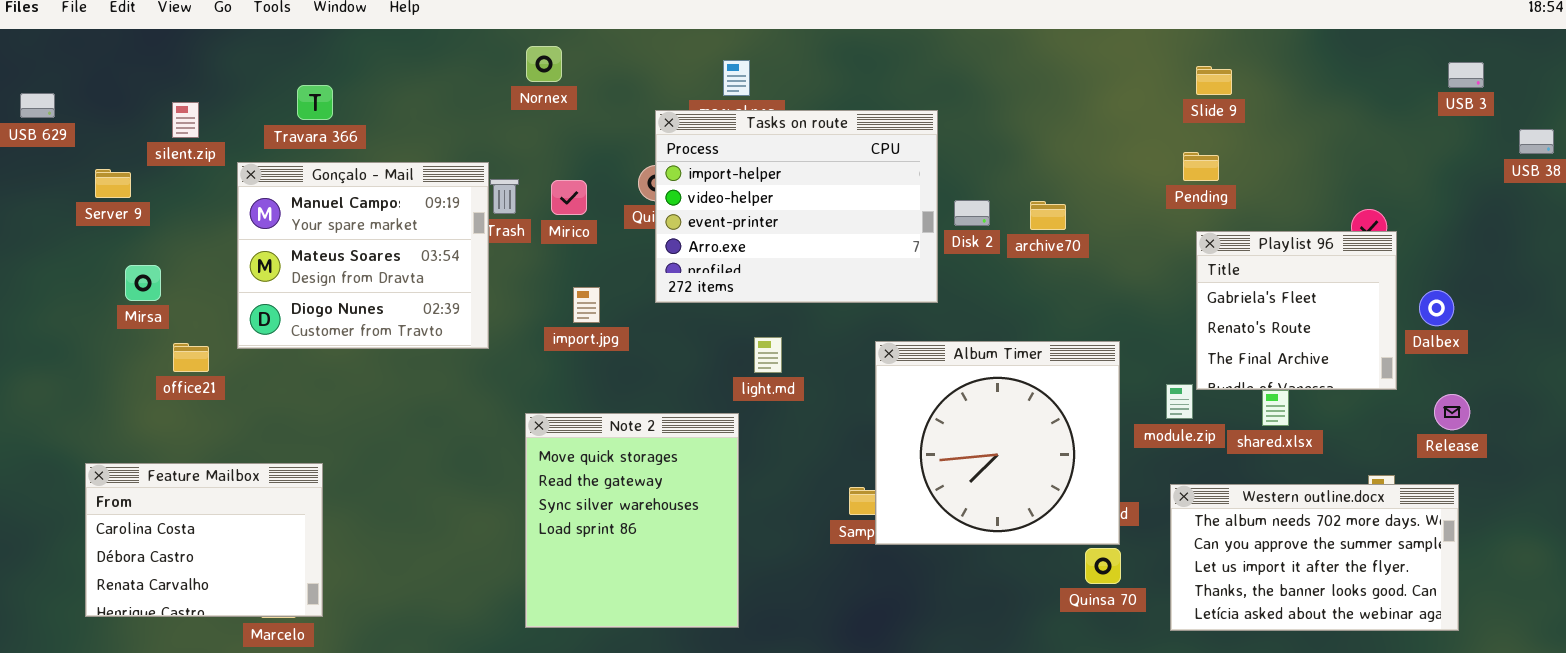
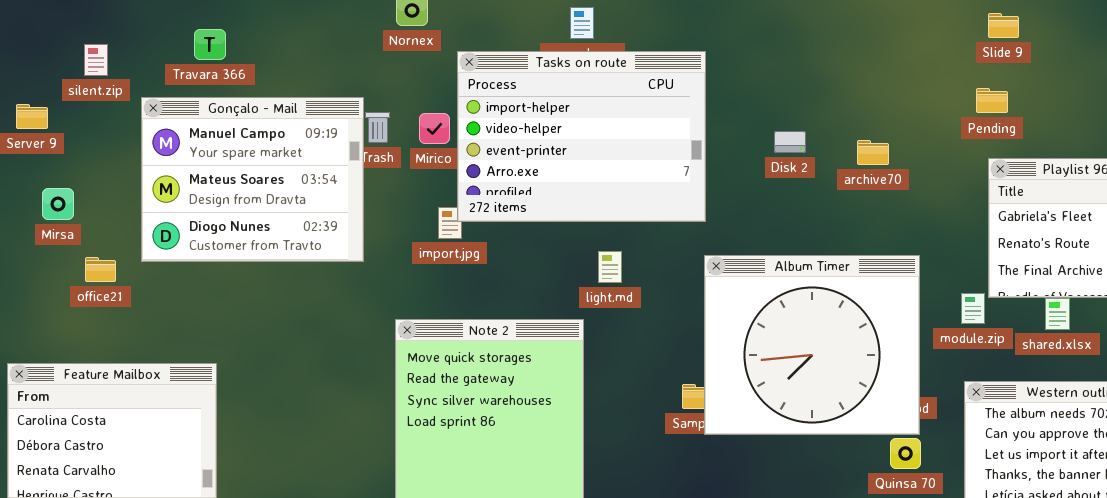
Tasks on route: [655,110,938,303] -> [457,51,706,222], moved
archive70: [1030,201,1066,230] -> [857,140,889,165], moved

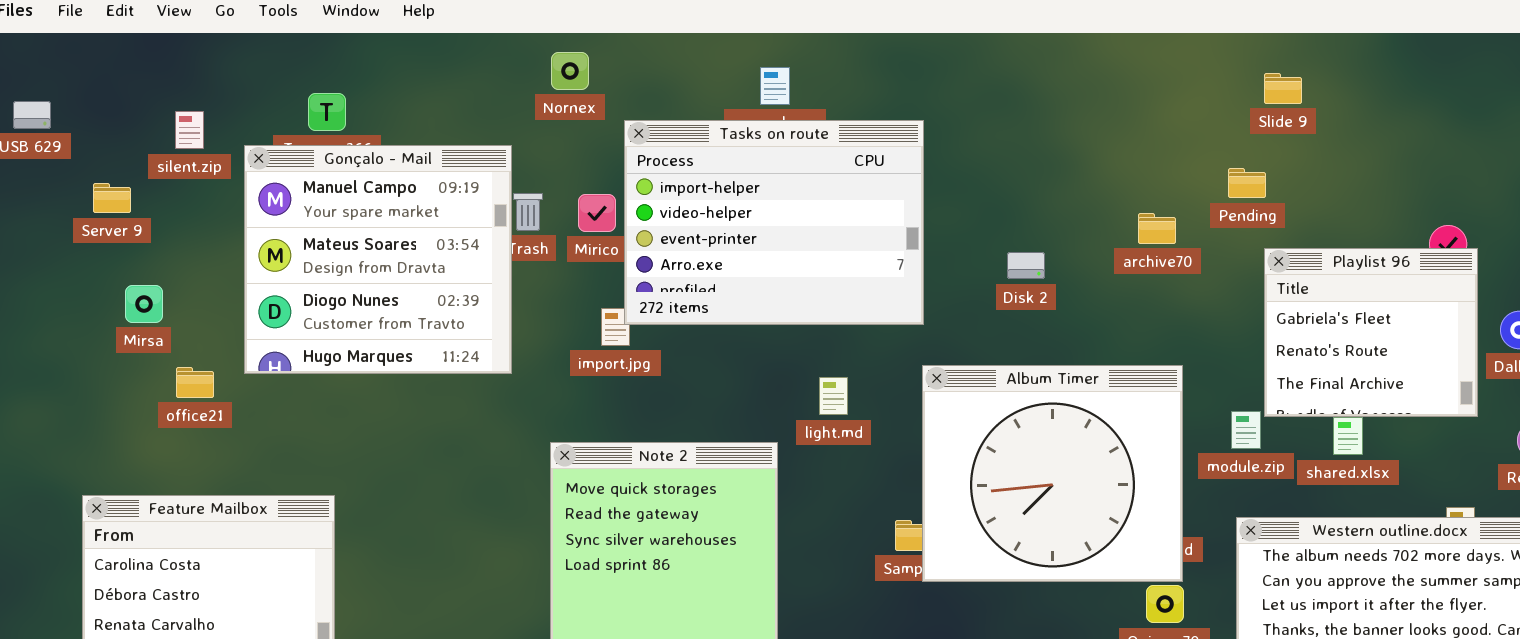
Pending: [976,88,1008,113] -> [1228,168,1266,198], moved
Gonçalo - Mail: [141,97,364,262] -> [244,145,512,374], resized
Disk 2: [774,131,806,153] -> [1007,252,1045,279], moved
archive70: [857,140,889,165] -> [1138,213,1176,244], moved
light.md: [598,251,622,283] -> [819,377,848,415], moved

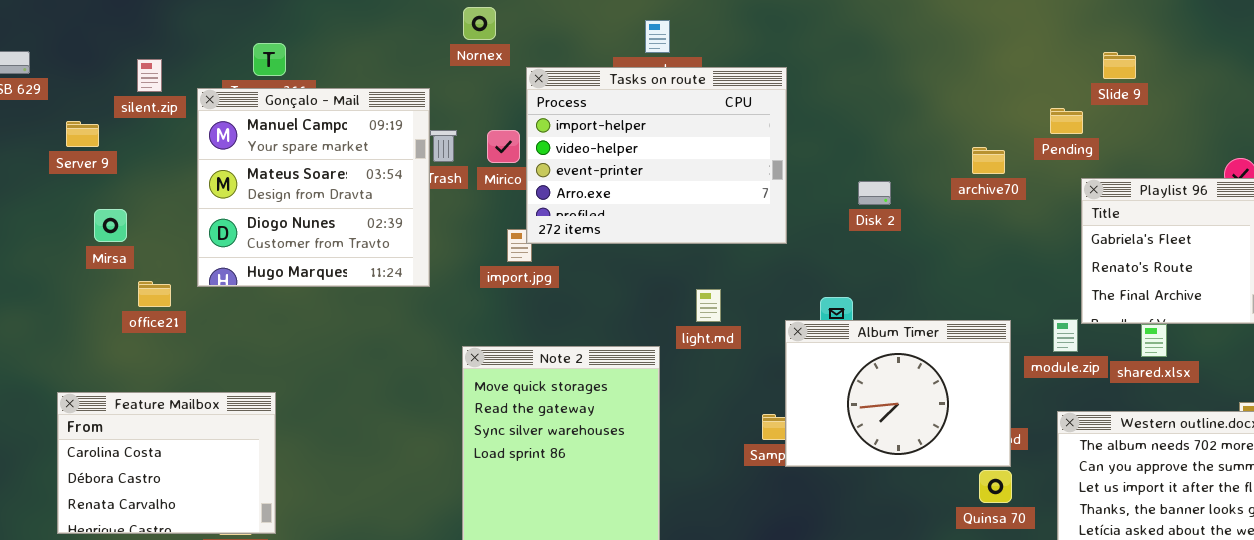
Slide 9: [1264,73,1302,104] -> [1103,52,1136,79], moved
Album Timer: [922,365,1183,582] -> [785,320,1011,467], resized

